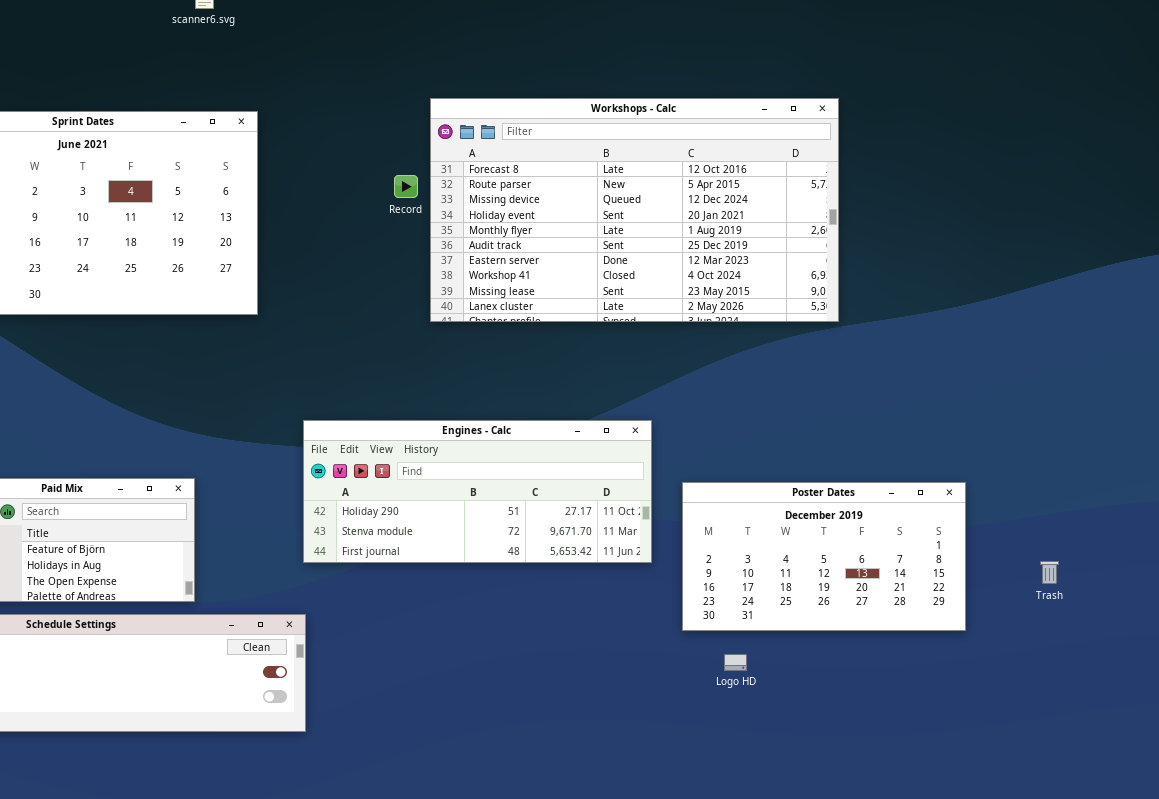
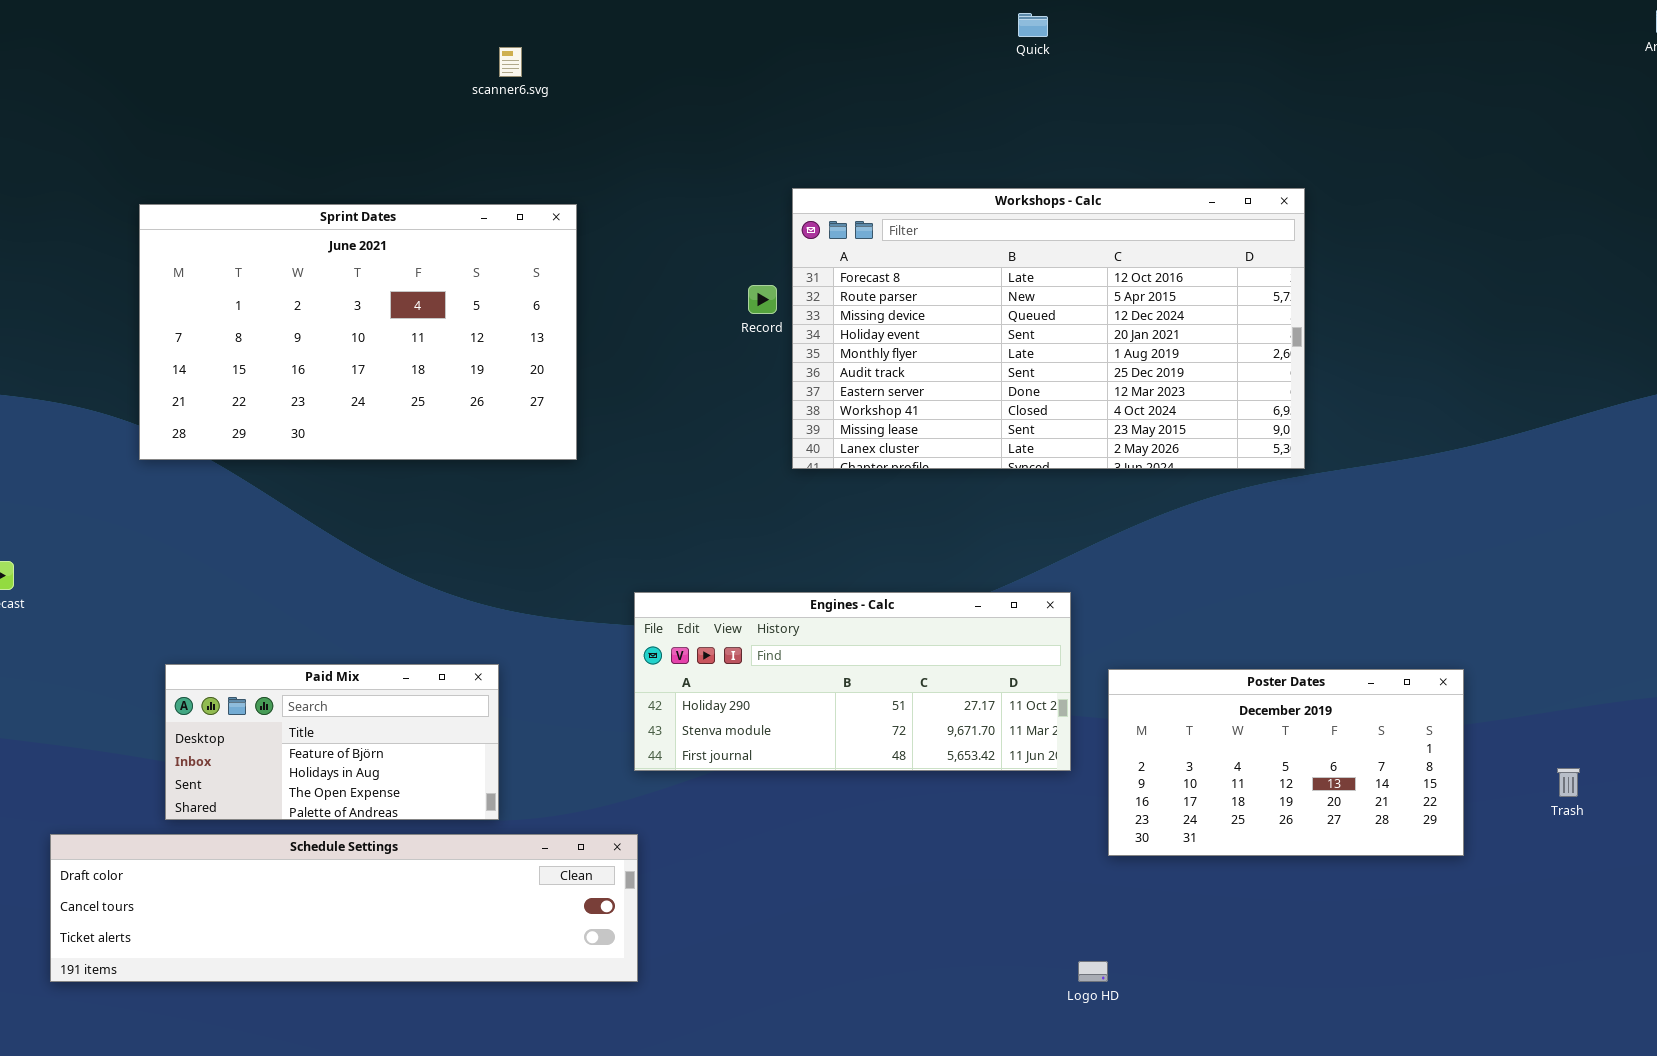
Logo HD: [724,654,747,671] -> [1078,961,1108,982], moved

